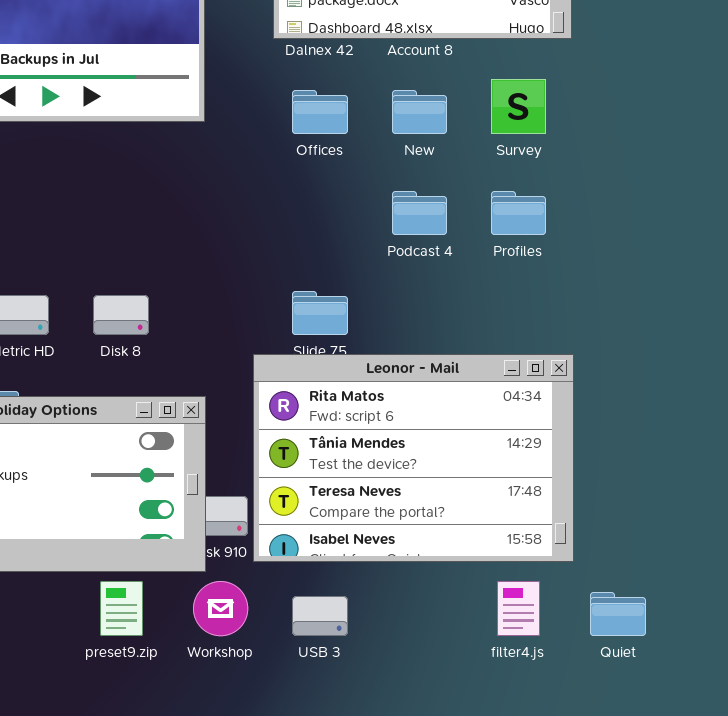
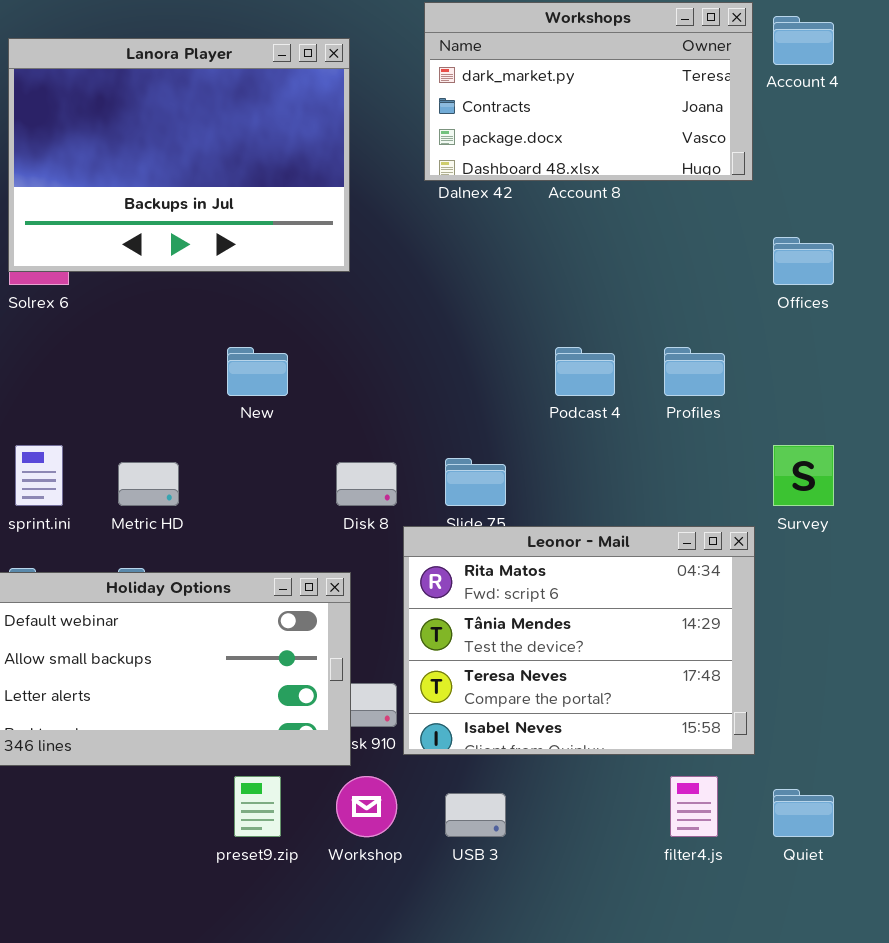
Survey: [491,79,546,134] -> [773,445,834,506], moved
Offices: [292,90,348,134] -> [773,237,834,285], moved
New: [392,90,447,134] -> [227,347,288,396], moved
Disk 8: [93,295,149,335] -> [336,462,397,506], moved

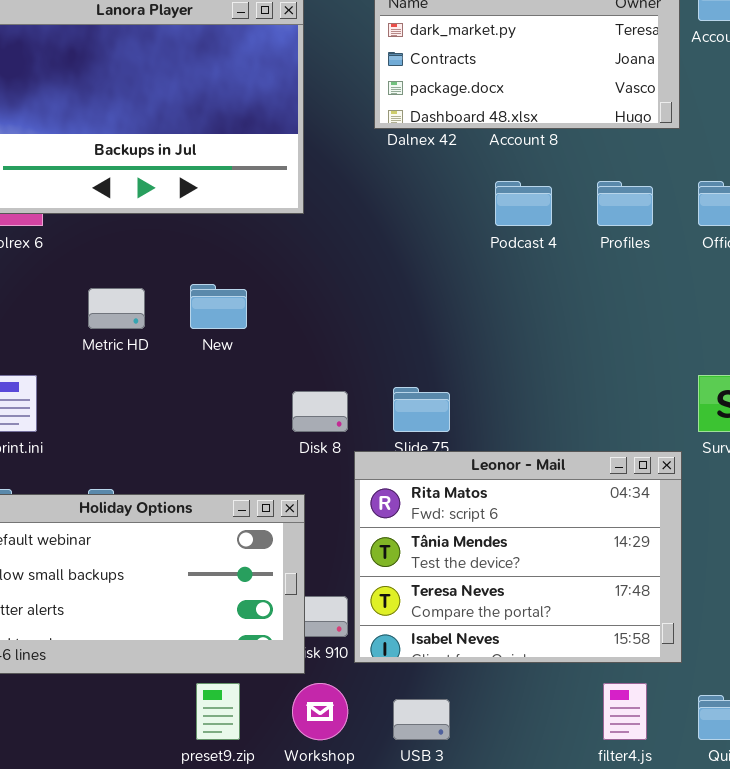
Podcast 4: [555,347,615,396] -> [495,181,552,226], moved
Profiles: [664,347,725,396] -> [597,181,653,226], moved
Metric HD: [118,462,179,506] -> [88,288,145,329], moved

